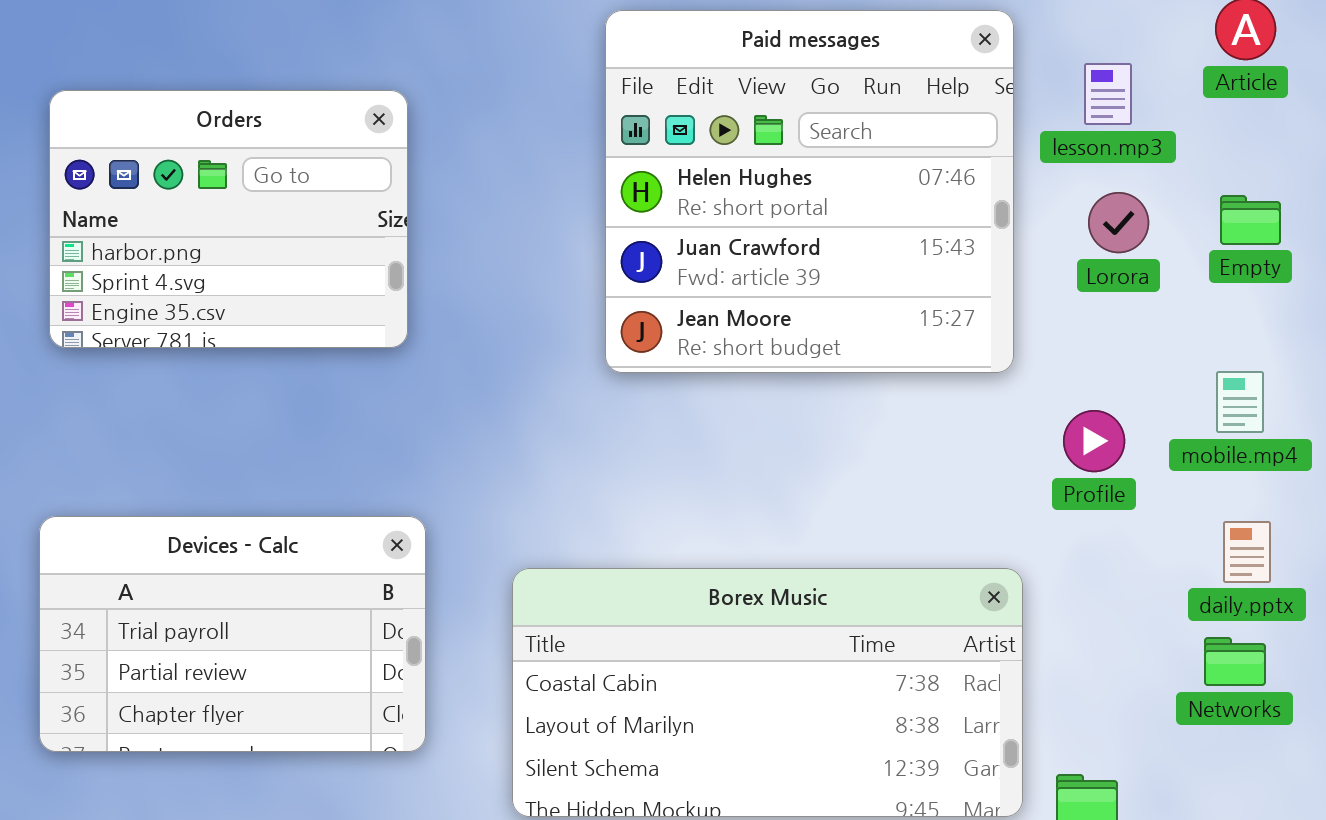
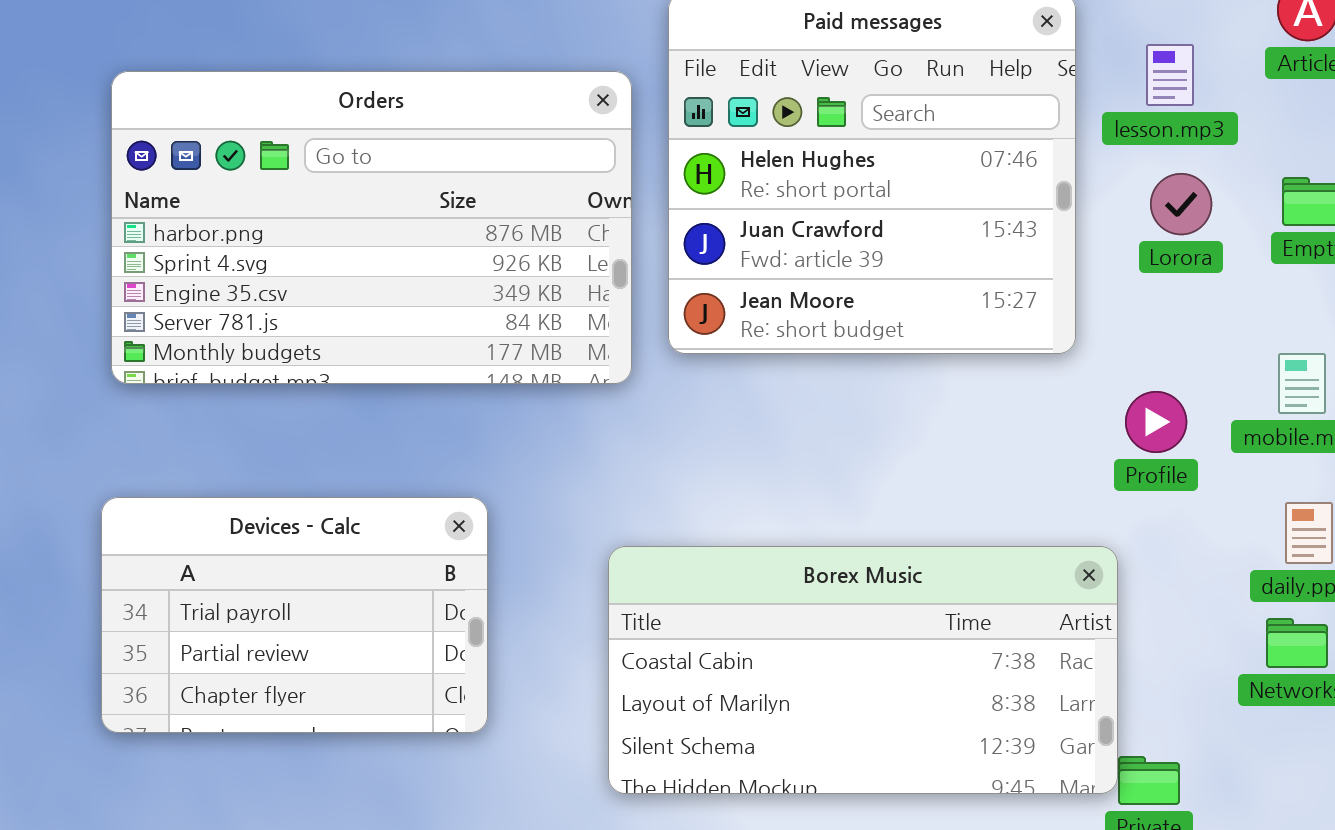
Orders: [49,90,408,348] -> [111,71,632,384], resized
Borex Music: [512,568,1023,817] -> [608,546,1118,794], moved

